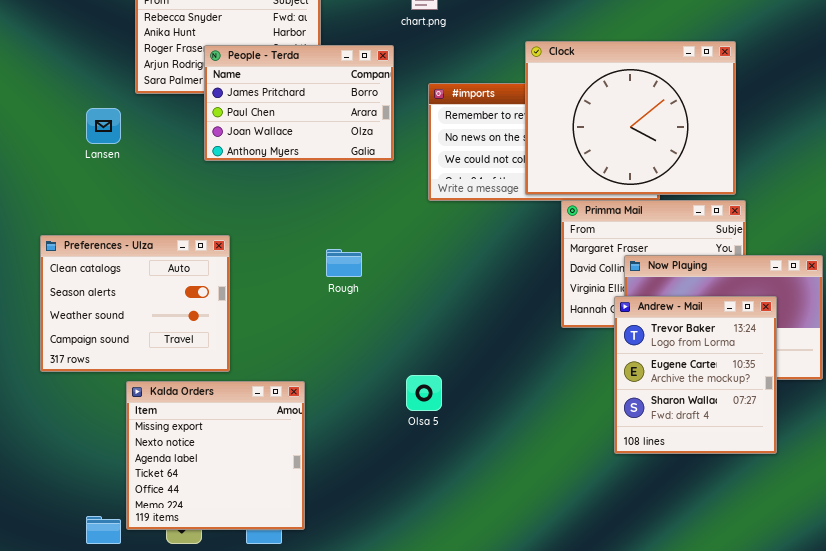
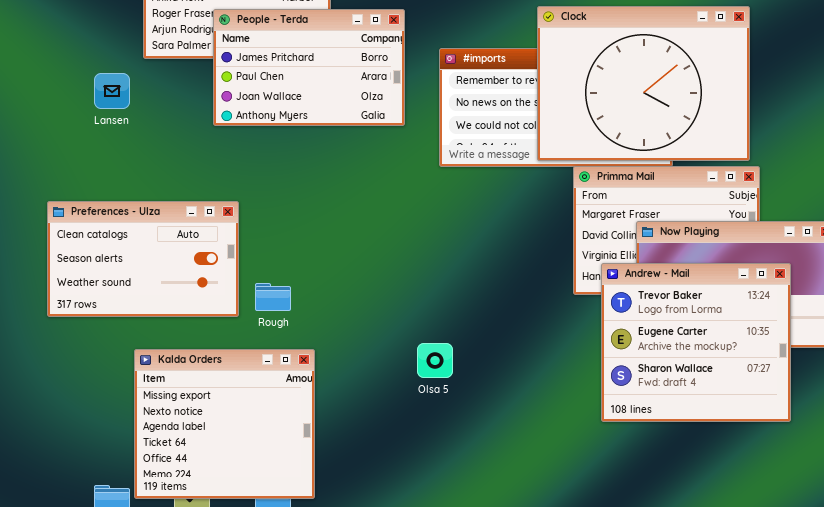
Preferences - Ulza: [40,235,230,372] -> [47,201,239,317], resized
Rough: [326,249,362,277] -> [255,283,291,311], moved
Andrew - Mail: [614,296,777,454] -> [601,263,791,422], resized

